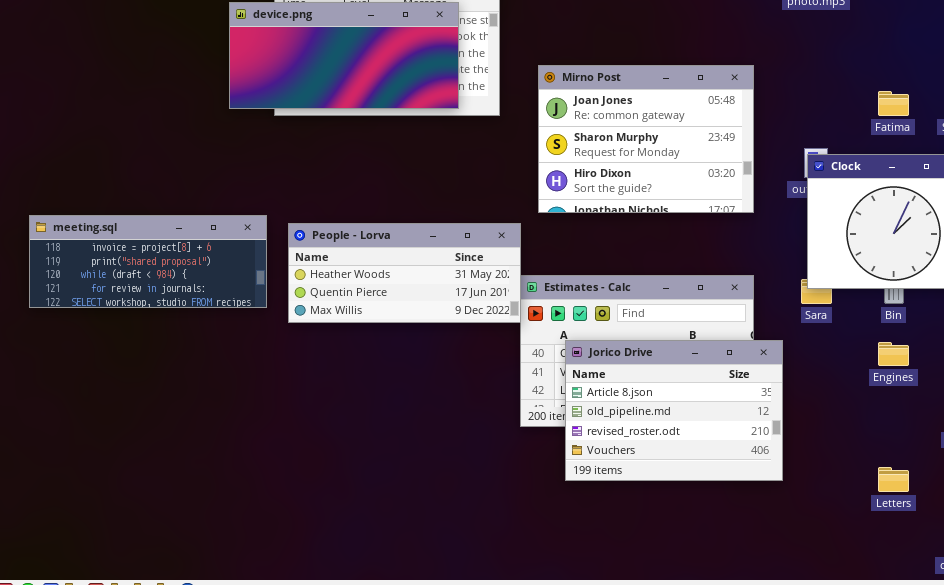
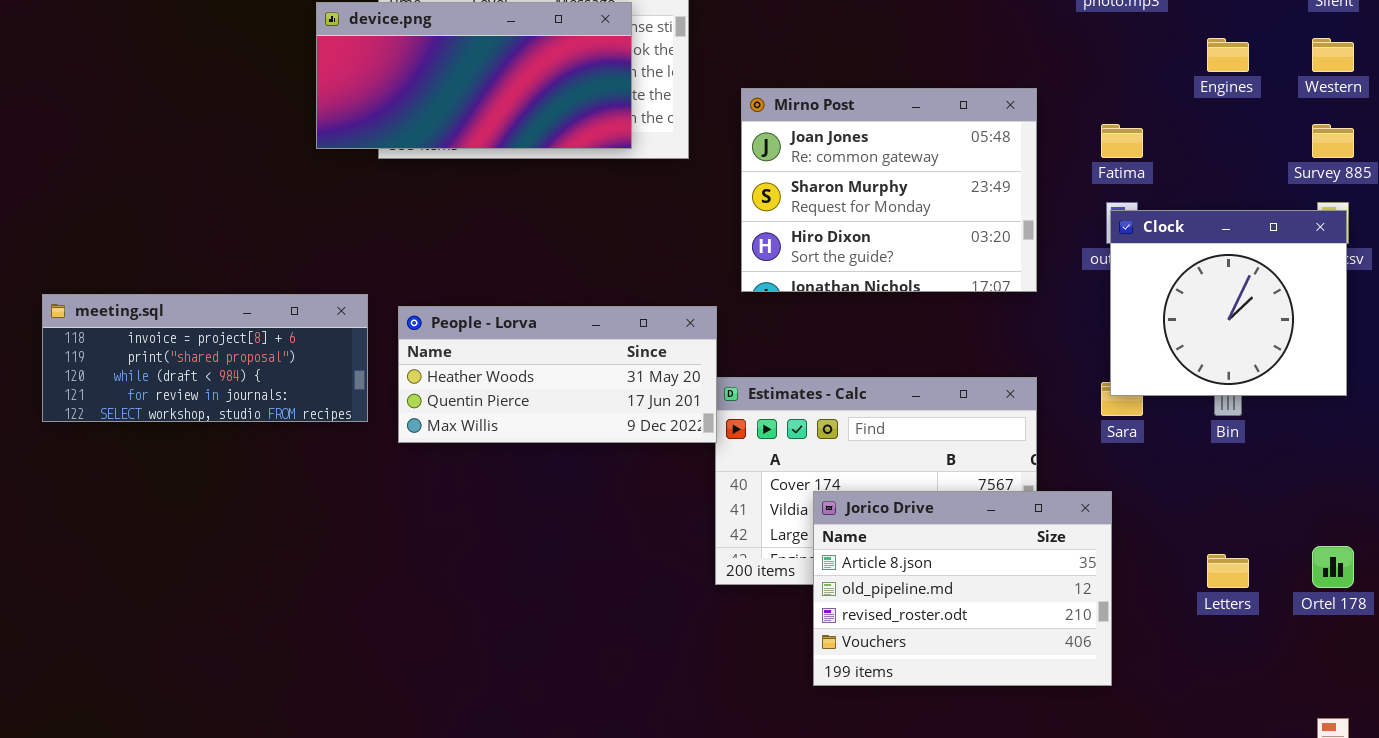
Fatima: [878,91,909,116] -> [1101,124,1143,158], moved
Jorico Drive: [565,340,783,481] -> [813,491,1112,686], moved
Engines: [878,342,909,366] -> [1207,38,1249,72], moved
Letters: [878,467,909,492] -> [1207,554,1249,588], moved

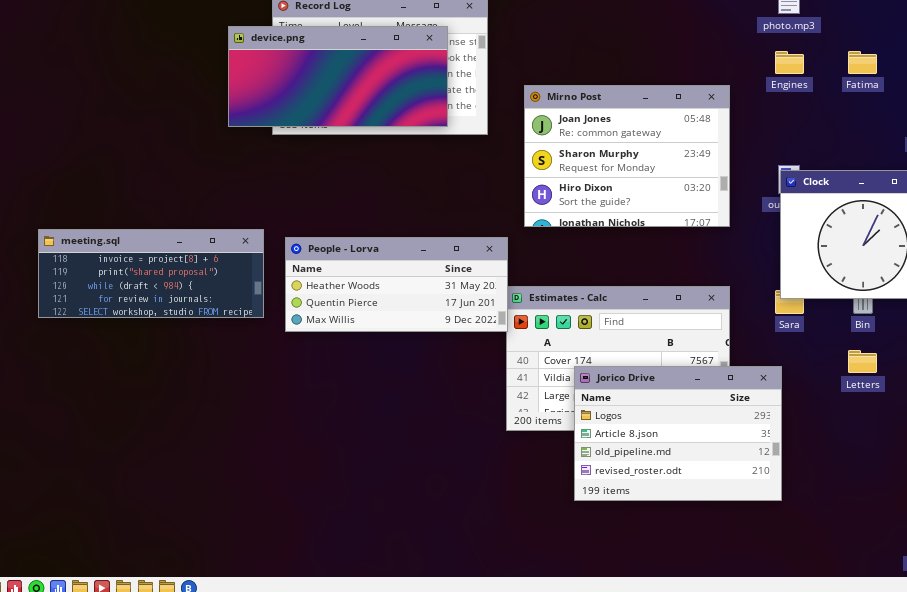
Engines: [1207,38,1249,72] -> [775,51,804,74], moved
Fatima: [1101,124,1143,158] -> [848,51,877,74], moved
Jorico Drive: [813,491,1112,686] -> [574,366,782,501], scrolled up 1 row
Letters: [1207,554,1249,588] -> [848,350,877,373], moved

